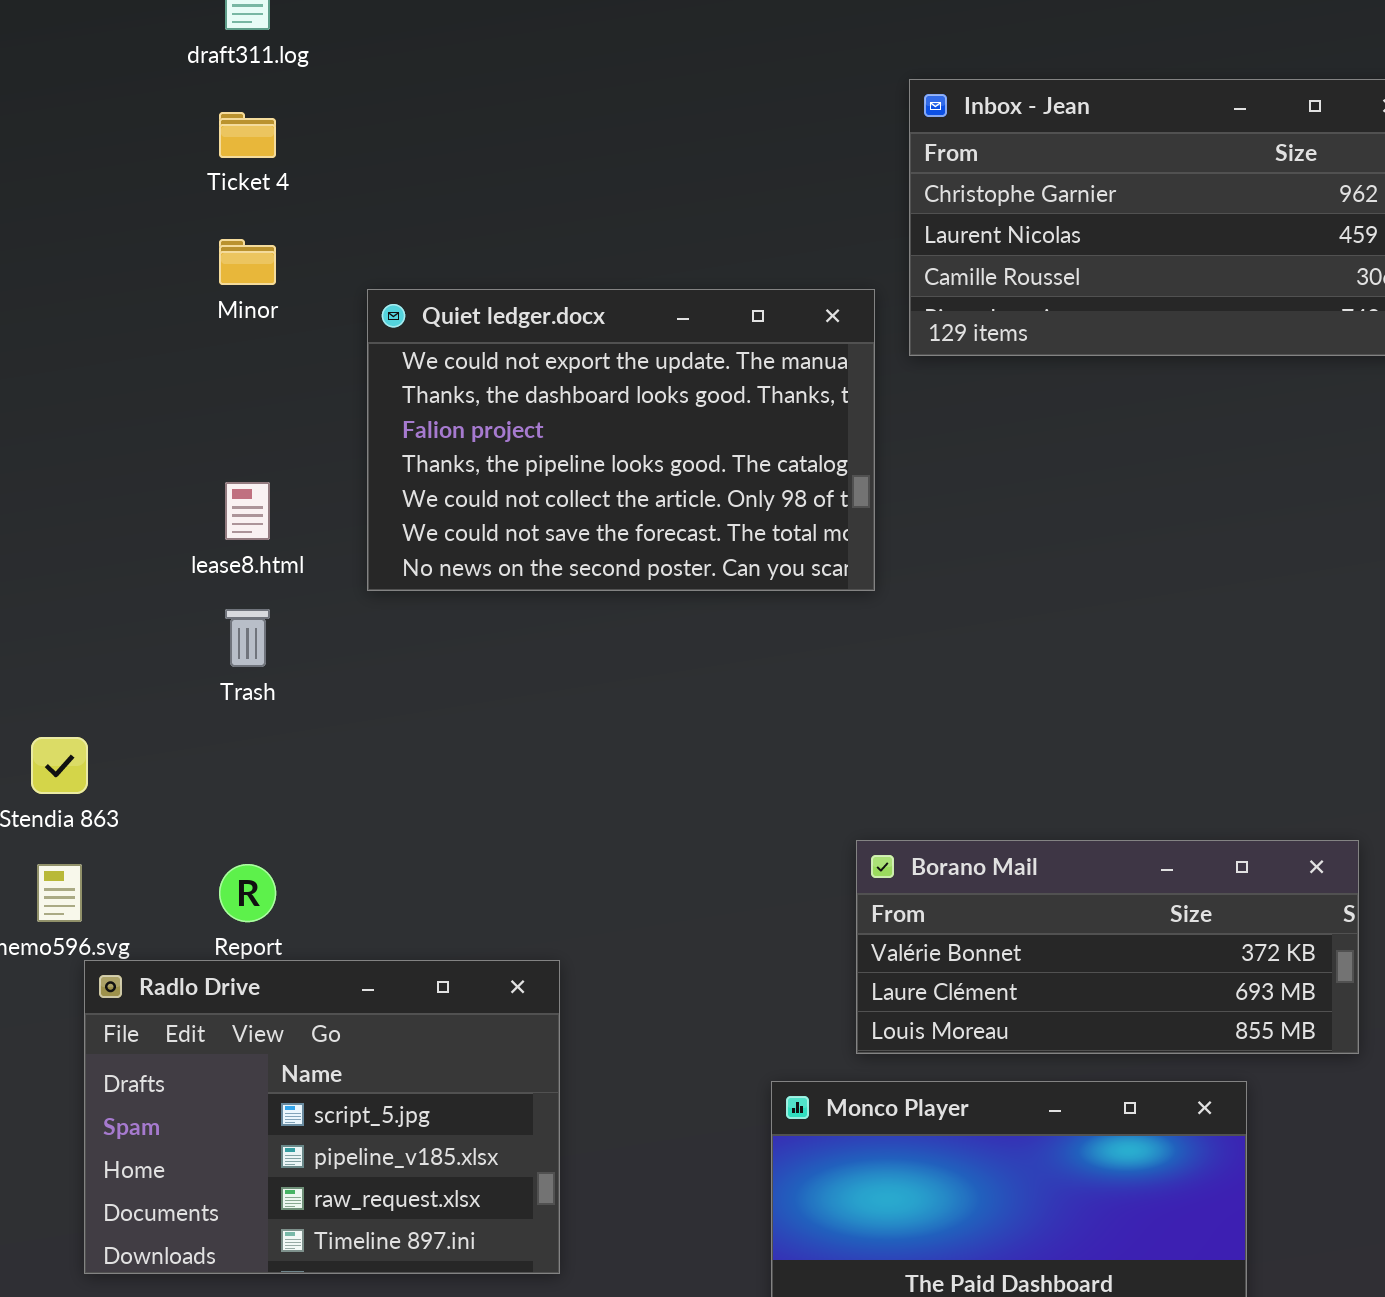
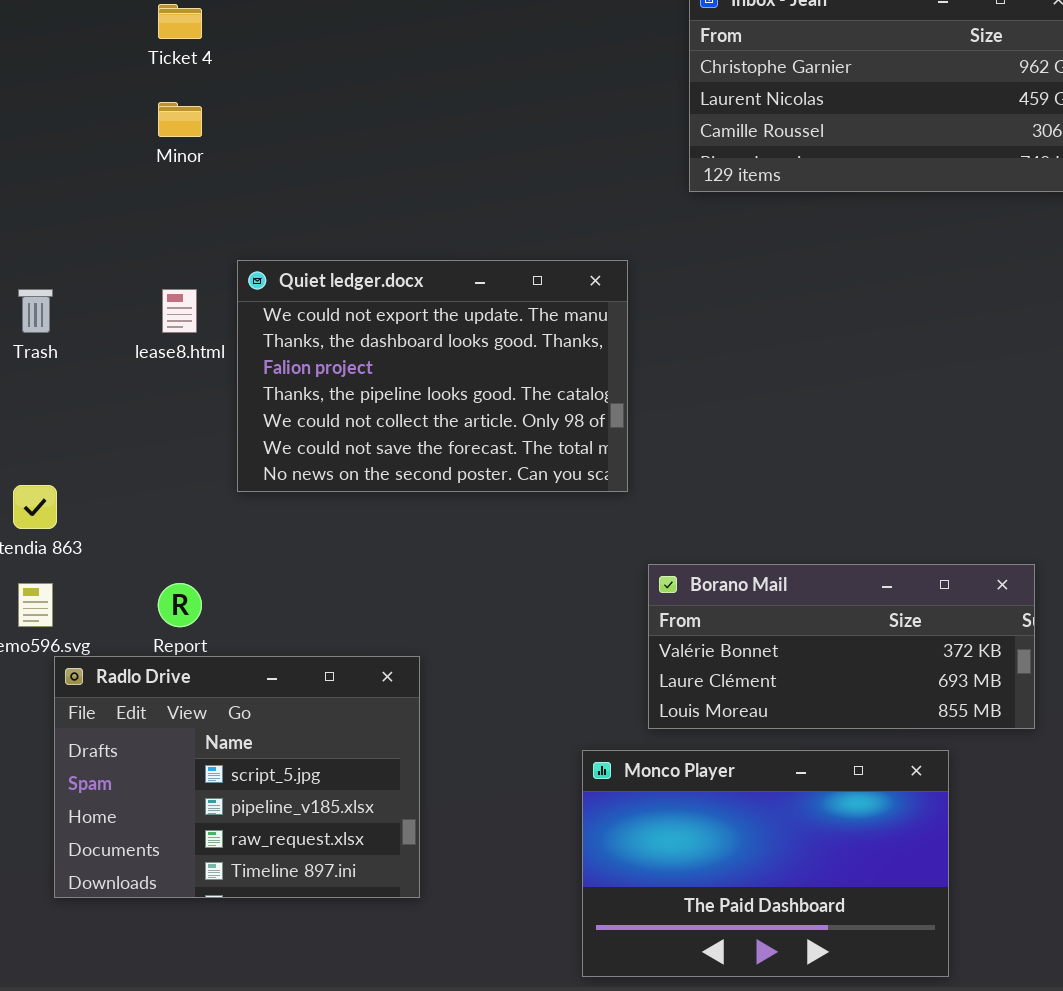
Quiet ledger.docx: [367,289,875,591] -> [237,260,628,492], moved
Trash: [225,609,270,667] -> [18,289,53,333], moved

